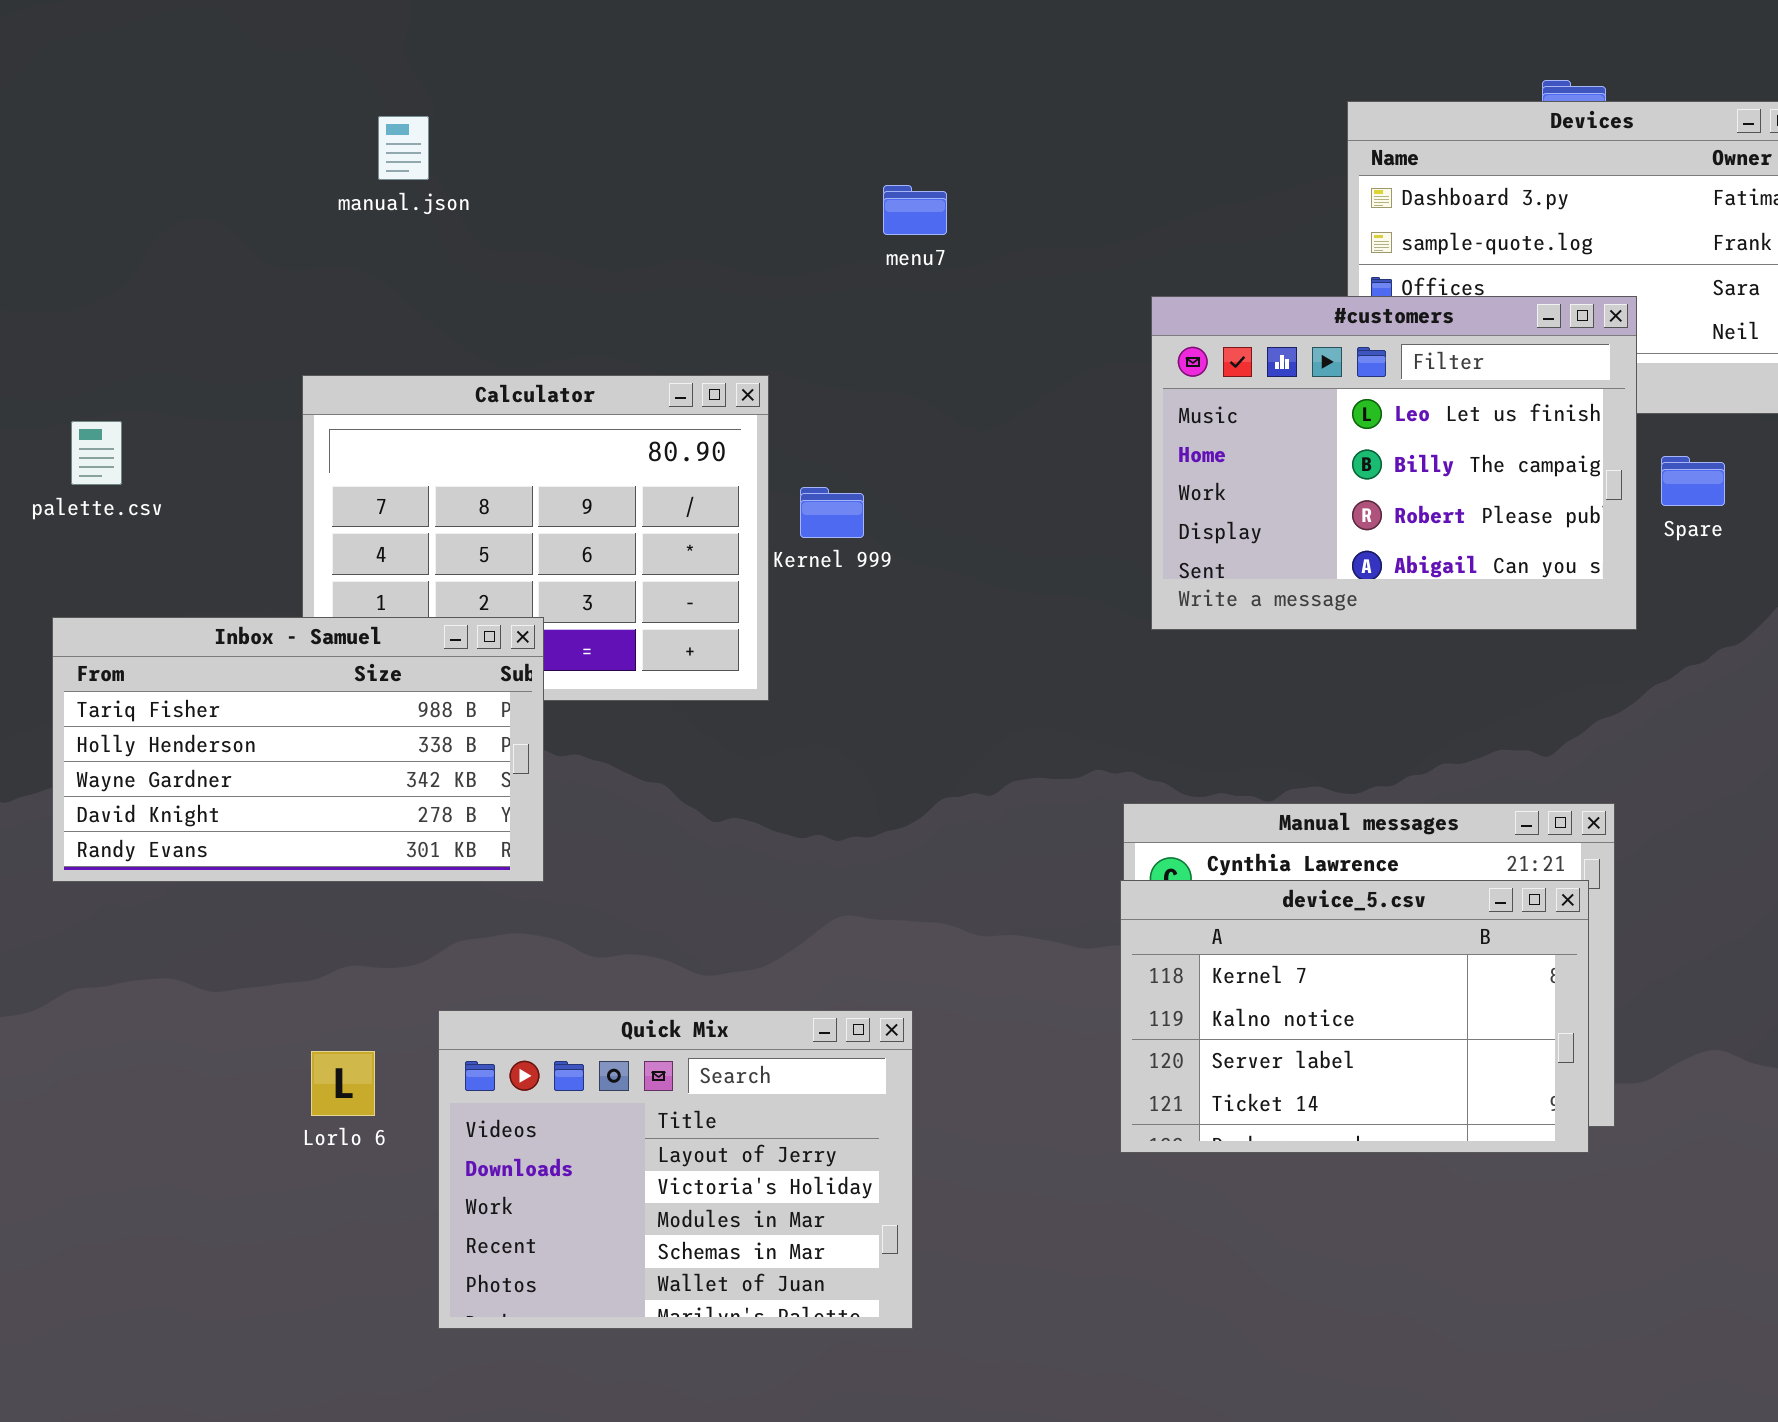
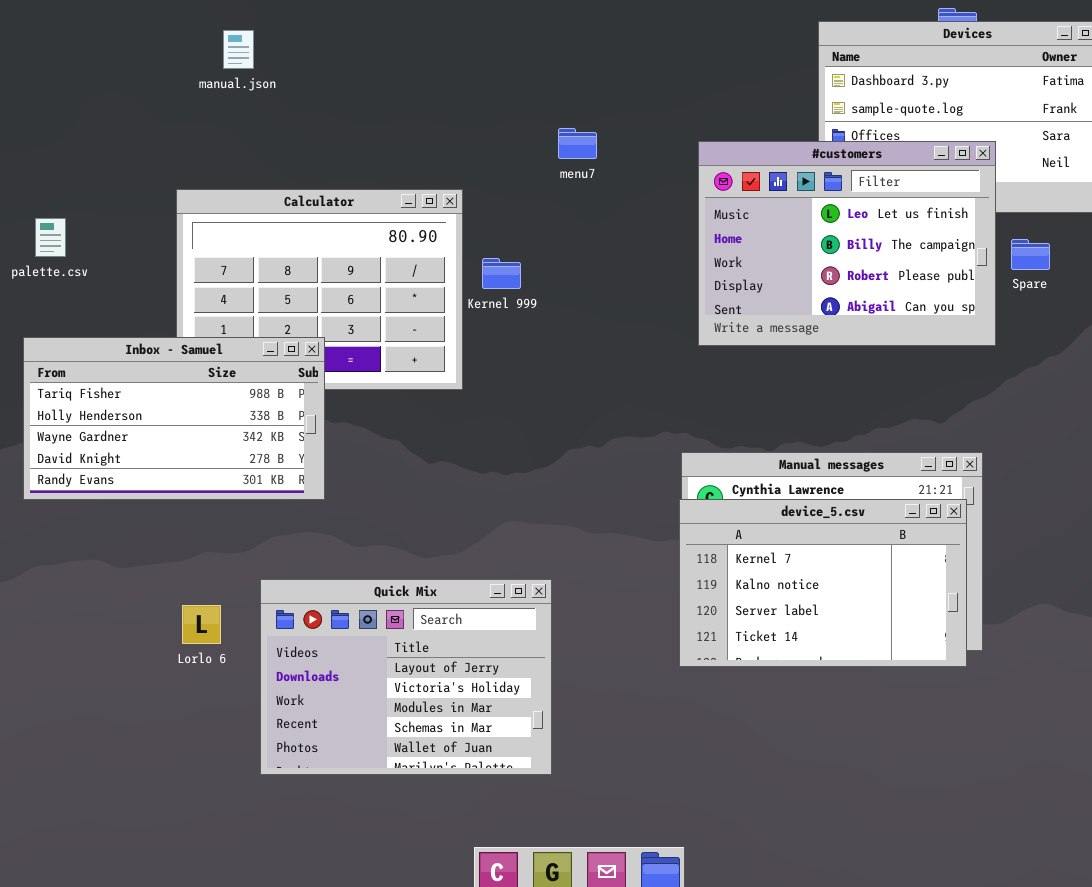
menu7: [883,185,947,235] -> [558,128,597,159], moved

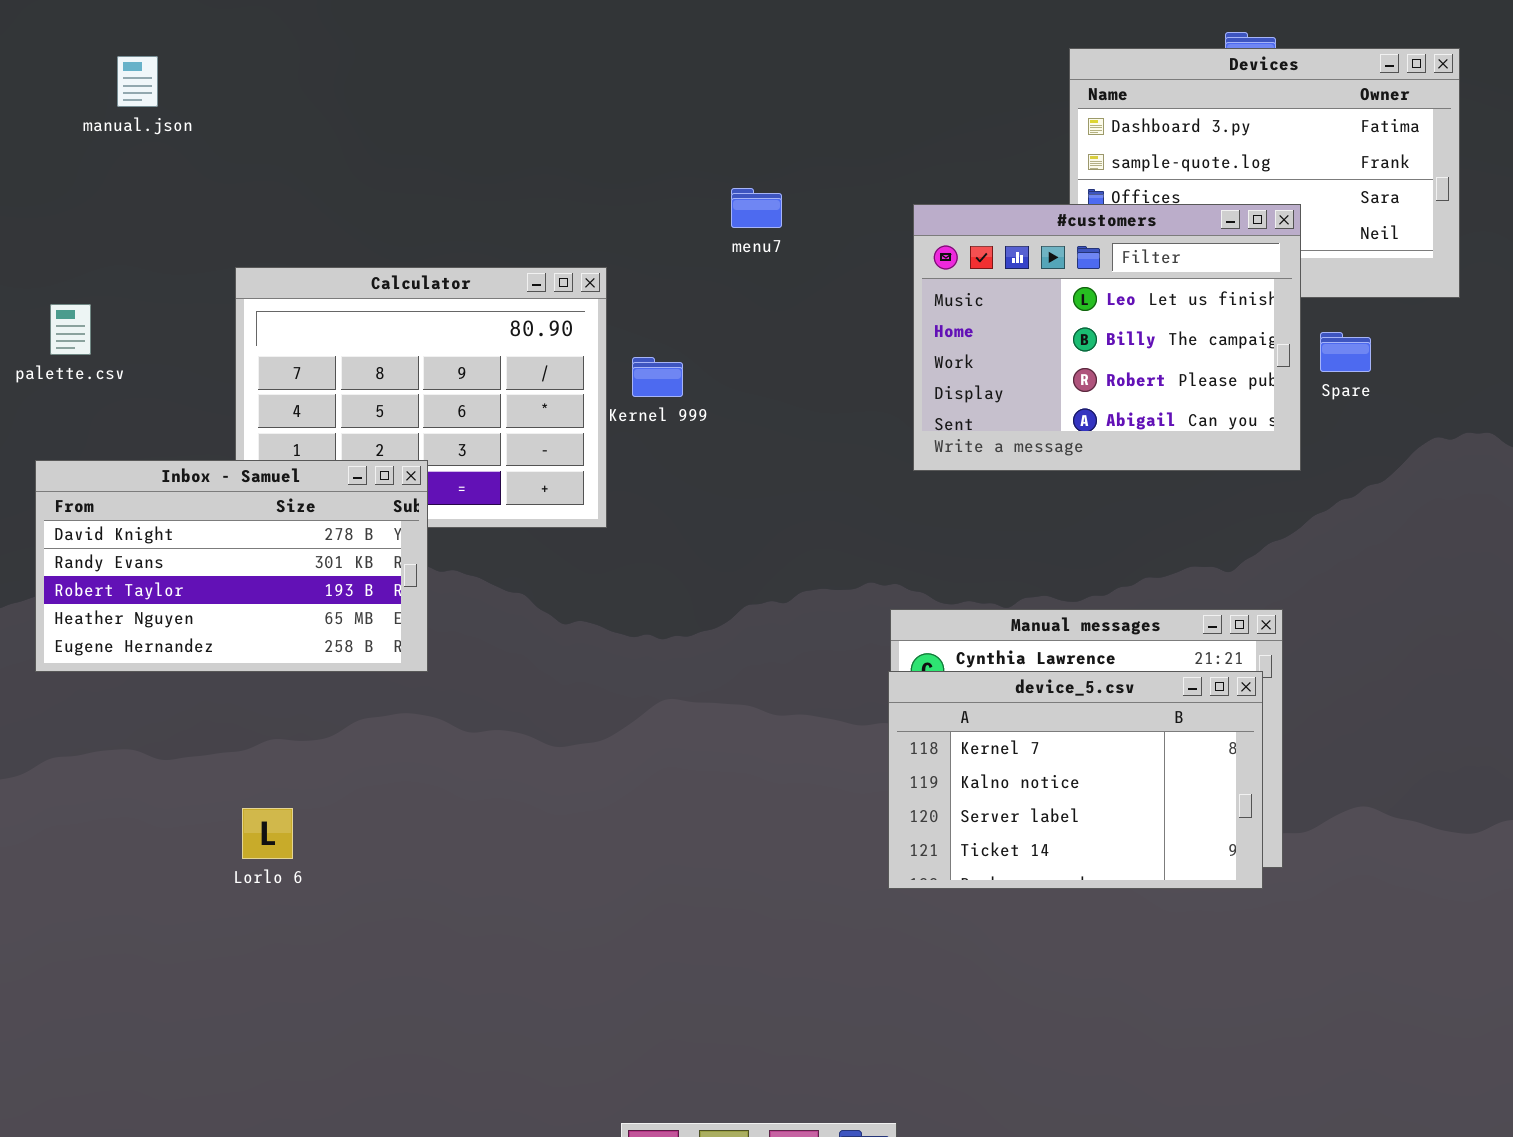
manual.json: [223,30,254,69] -> [117,56,158,107], moved
Inbox - Samuel: [23,337,325,500] -> [35,460,428,672], scrolled down 3 rows
Quick Mix: [260,579,552,775] -> none, closed

